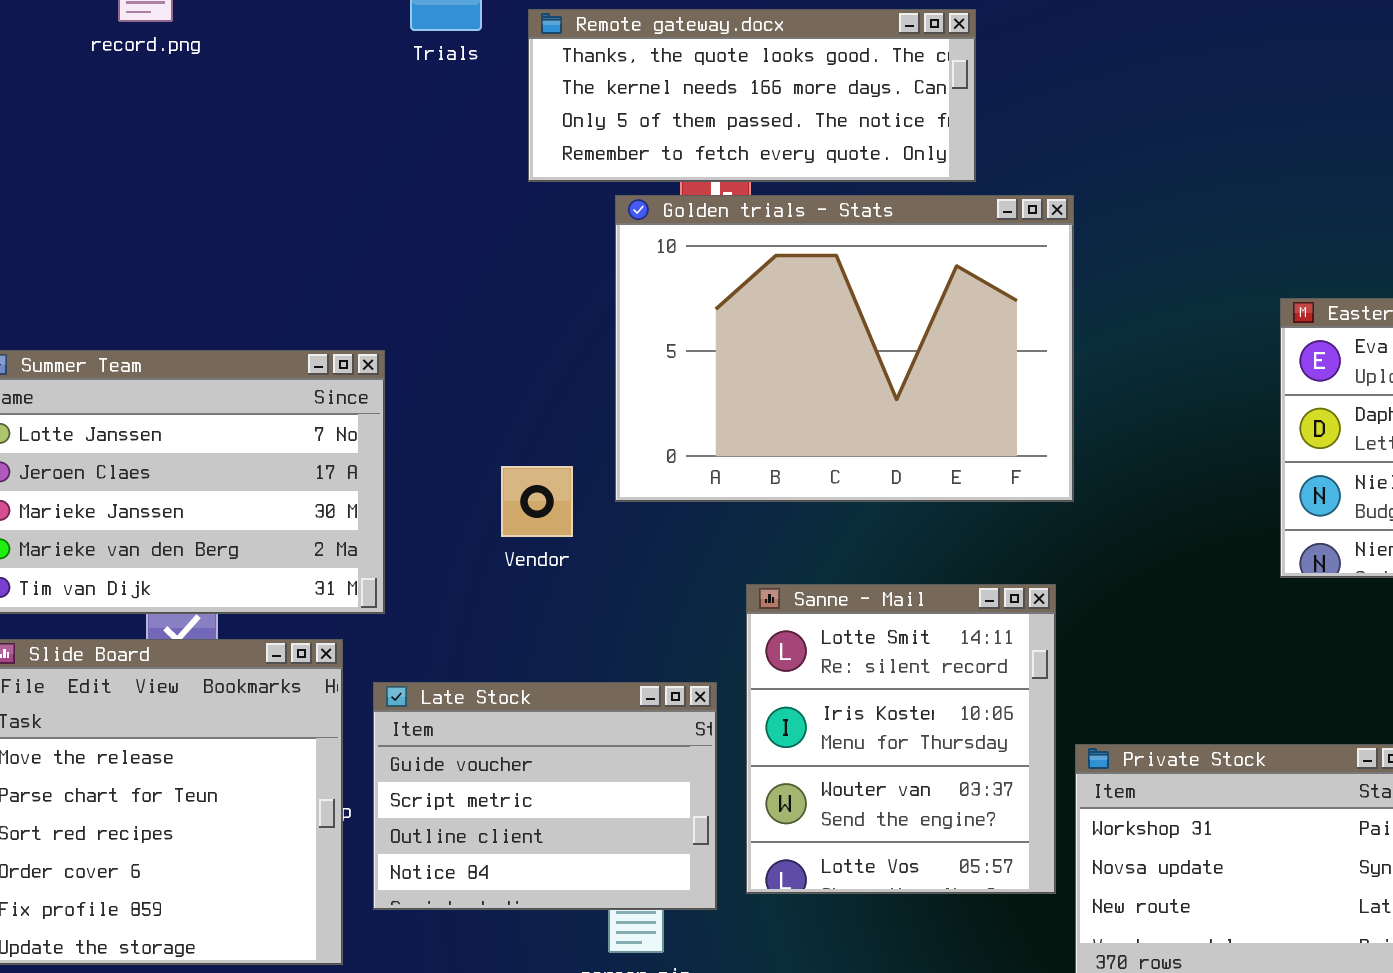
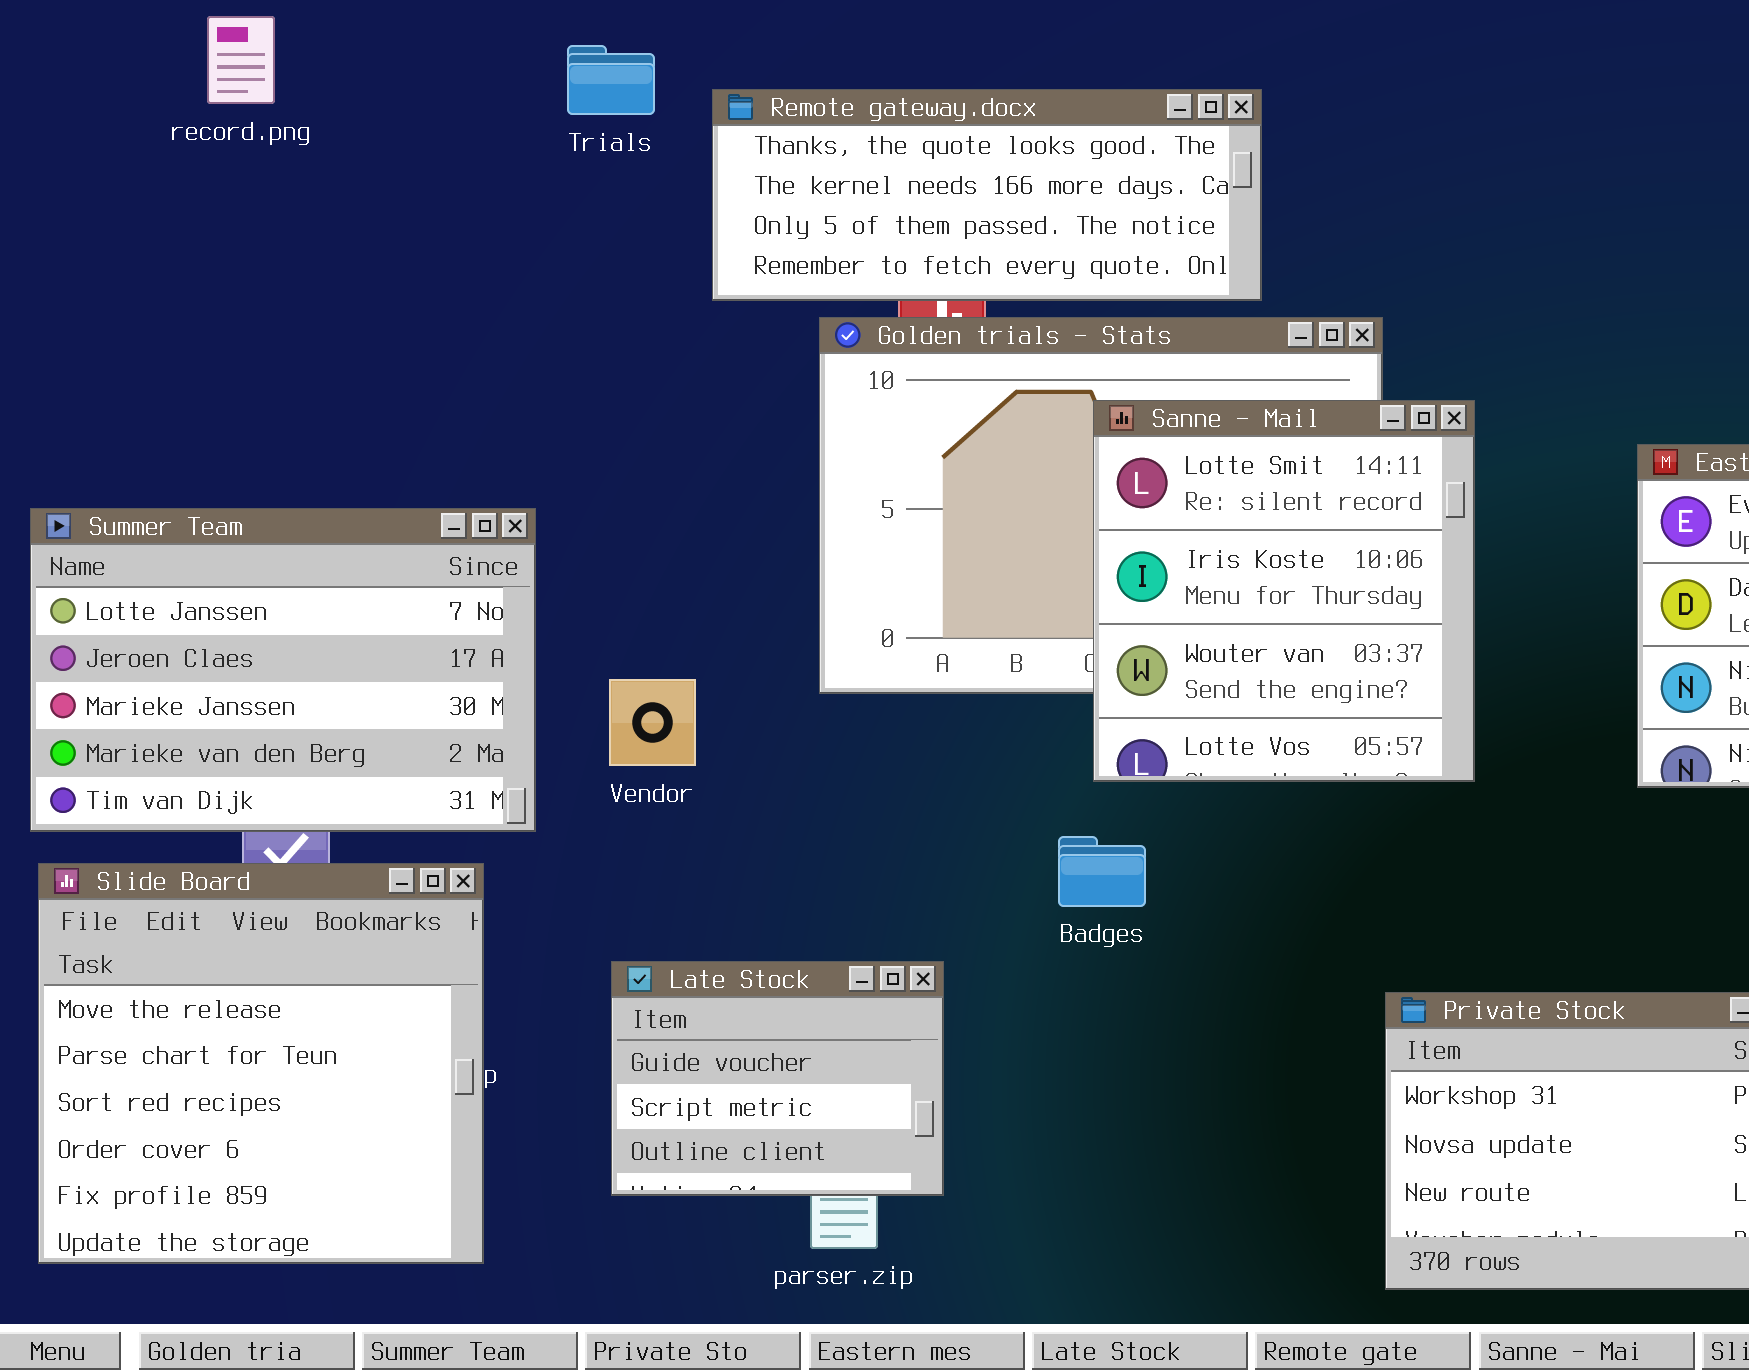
Vendor: [501,466,573,537] -> [609,679,696,766], moved
Sanne - Mail: [746,584,1056,894] -> [1093,400,1475,782], moved
Late Stock: [373,682,717,910] -> [611,961,944,1196], resized

